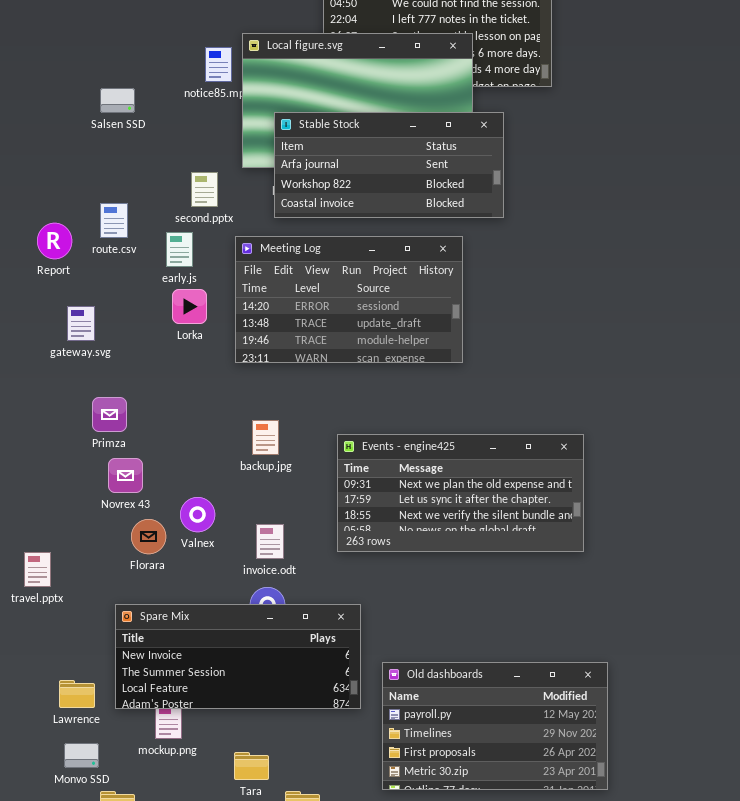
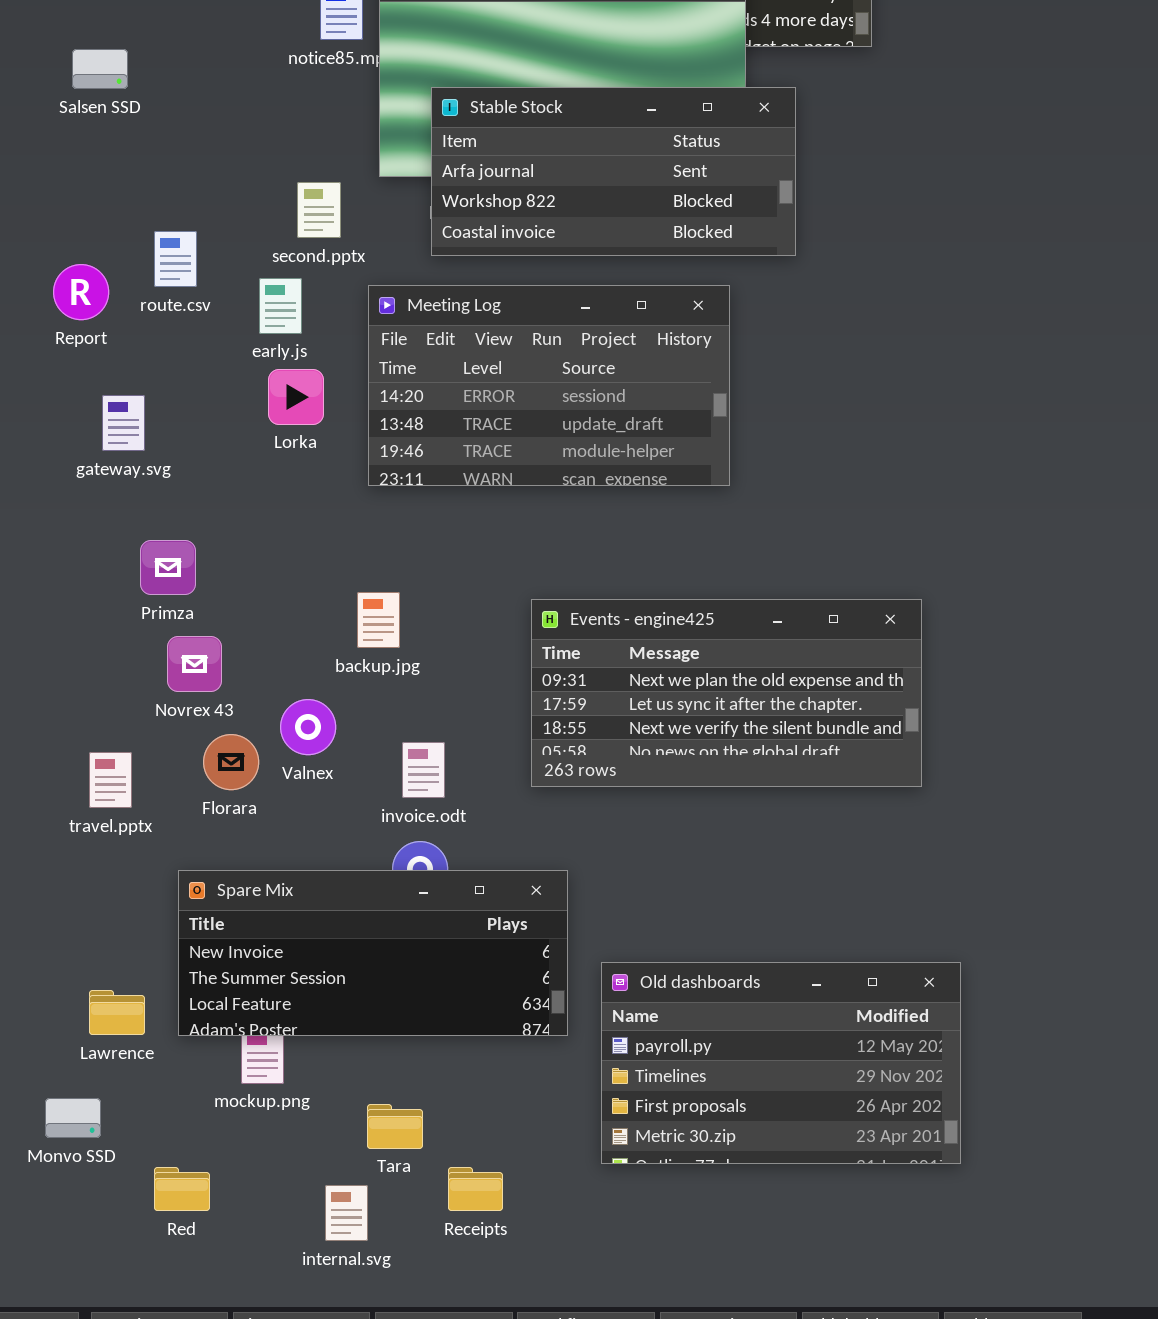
Salsen SSD: [100,88,135,113] -> [72,49,128,89], moved
backup.jpg: [252,420,279,455] -> [357,592,400,648], moved
travel.pptx: [24,552,51,587] -> [89,752,132,808], moved
Monvo SSD: [64,743,99,768] -> [45,1098,101,1138], moved

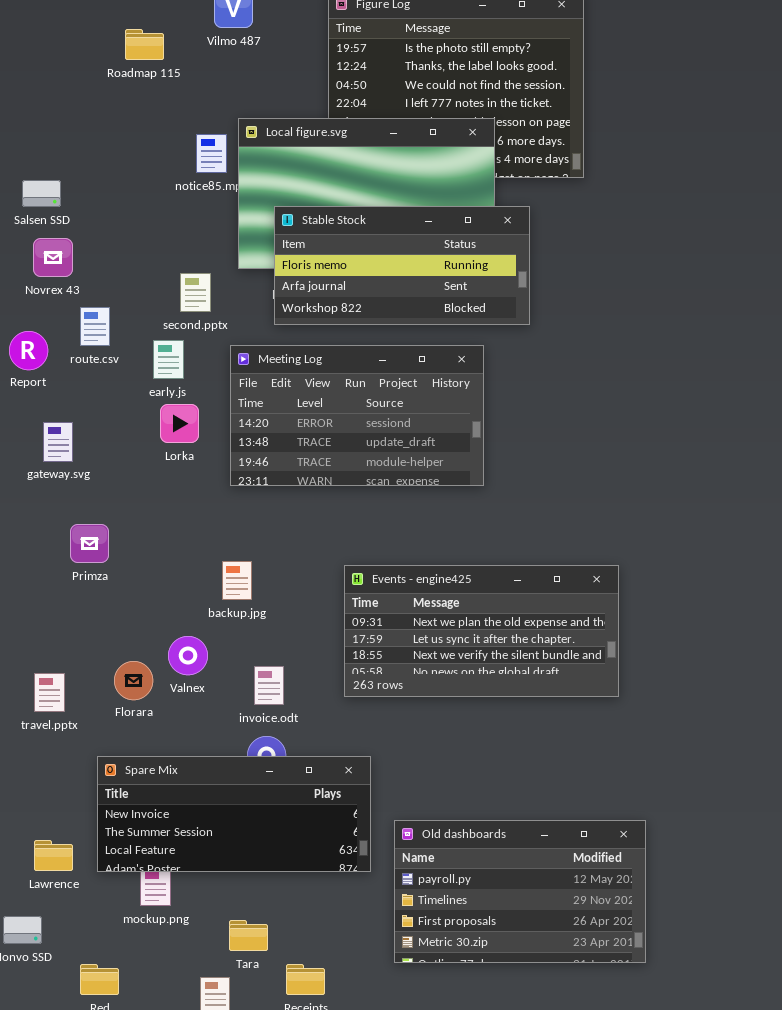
Stable Stock: [431,87,796,256] -> [274,206,530,325], scrolled up 1 row
Novrex 43: [167,636,222,692] -> [33,238,73,277], moved

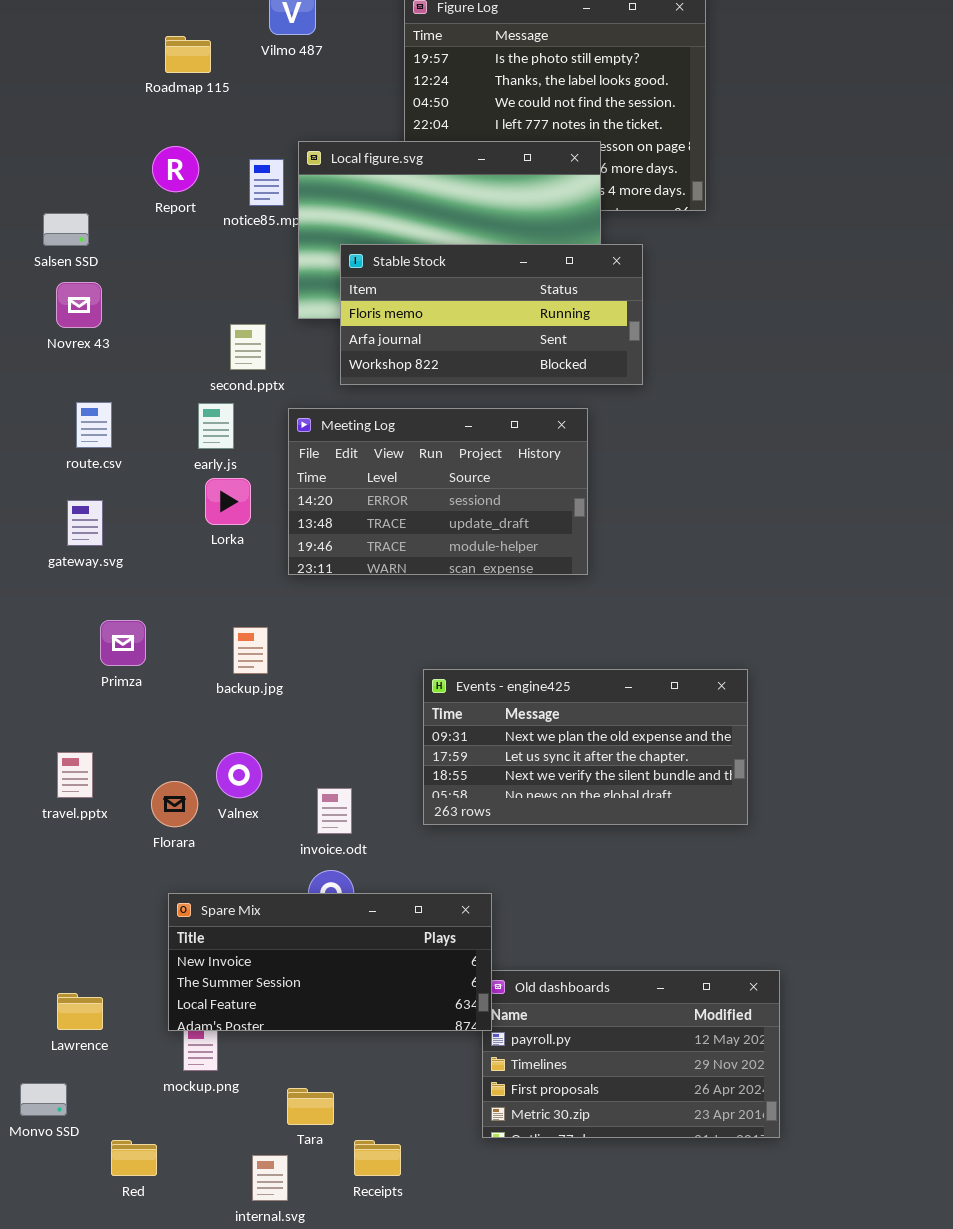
route.csv: [80,307,110,346] -> [76,402,112,448], moved
Report: [9,331,48,370] -> [152,146,199,192], moved
backup.jpg: [222,561,252,600] -> [233,627,268,674], moved
travel.pptx: [34,673,65,712] -> [57,752,93,798], moved
Spare Mix: [97,756,371,872] -> [168,893,492,1031], moved

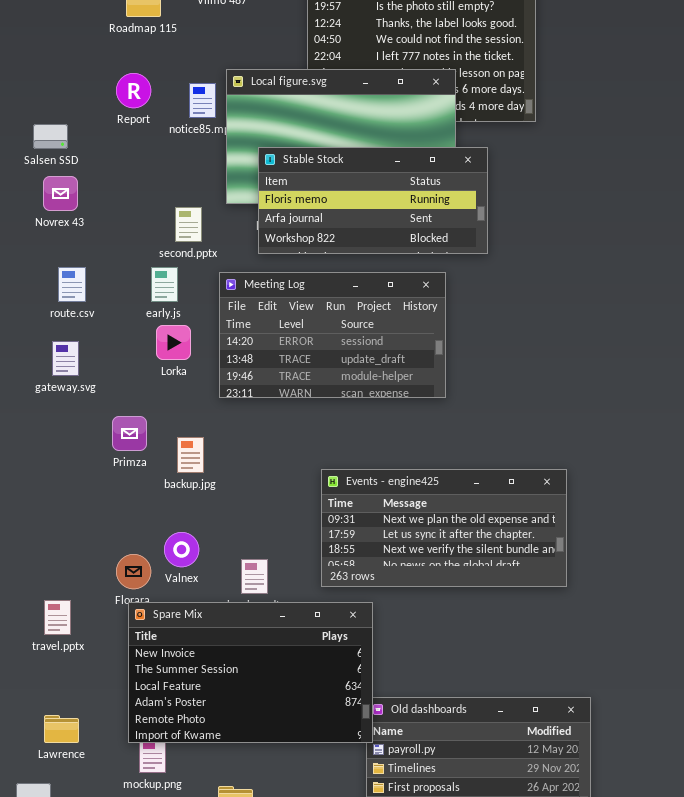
Primza: [100,620,146,666] -> [112,416,147,451], moved
travel.pptx: [57,752,93,798] -> [44,600,71,635], moved
Spare Mix: [168,893,492,1031] -> [128,602,373,743], resized

